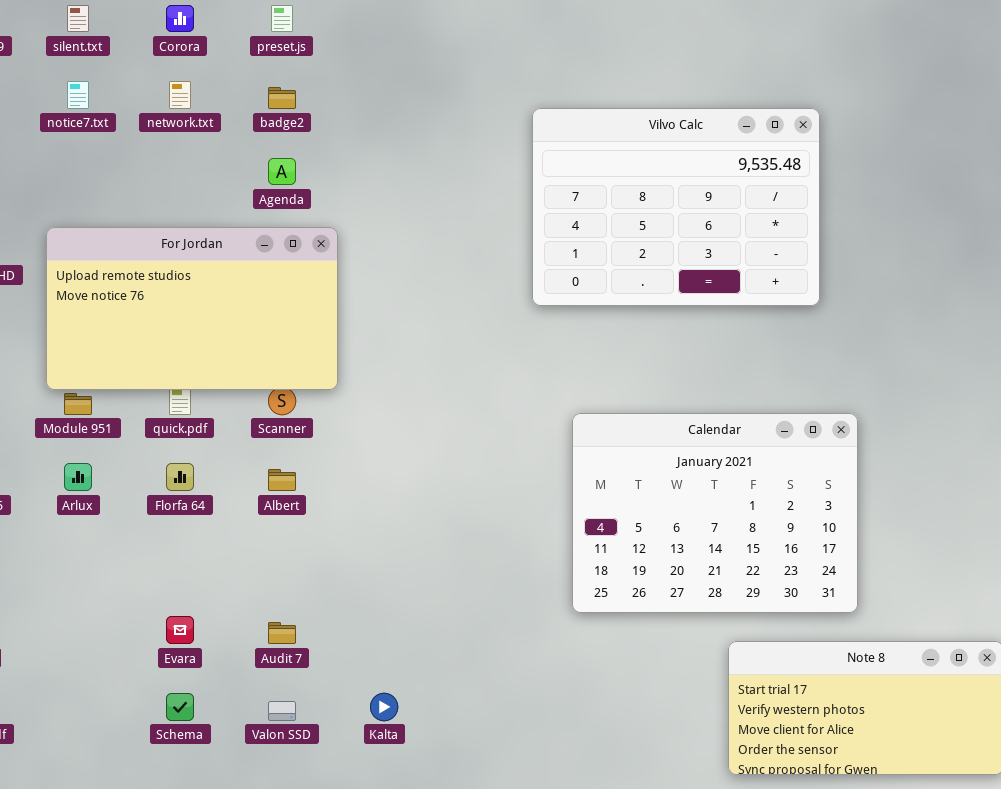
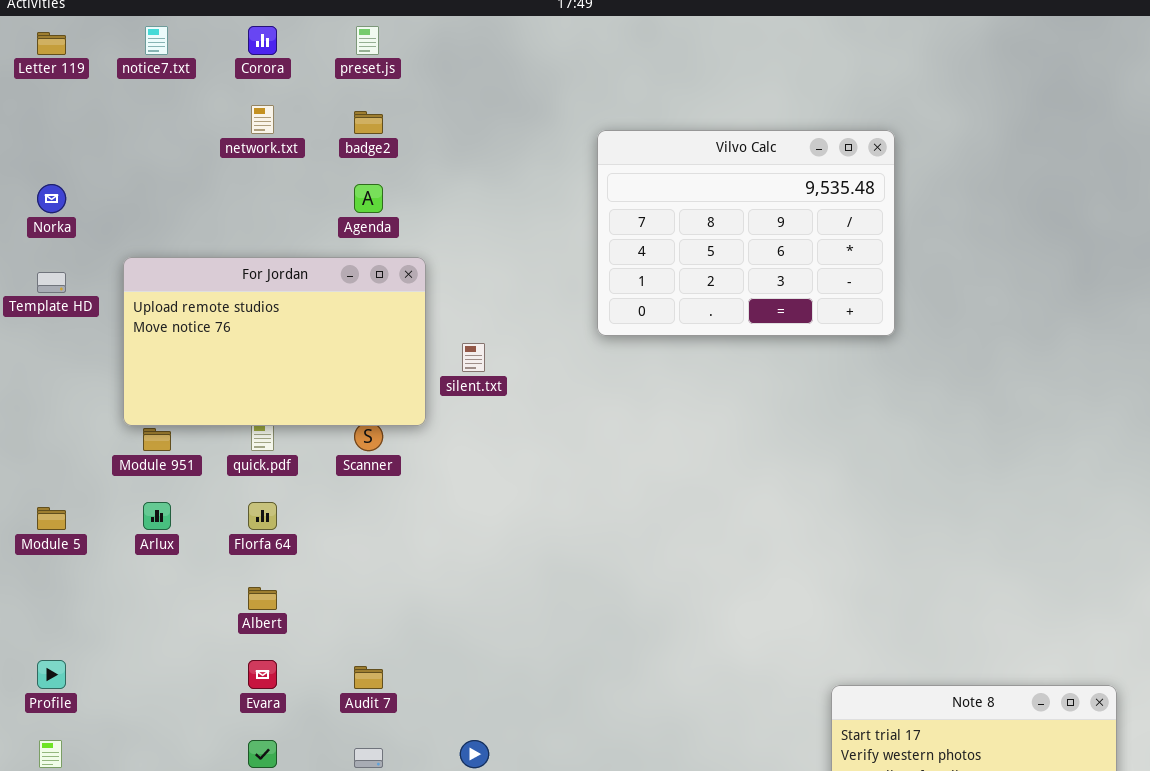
silent.txt: [67,5,89,32] -> [462,343,485,372], moved
notice7.txt: [67,81,89,109] -> [145,26,168,55], moved
Vilvo Calc: [532,108,820,306] -> [597,130,895,336], moved
Calendar: [572,413,858,613] -> none, closed
Albert: [268,469,296,491] -> [248,587,277,610], moved

